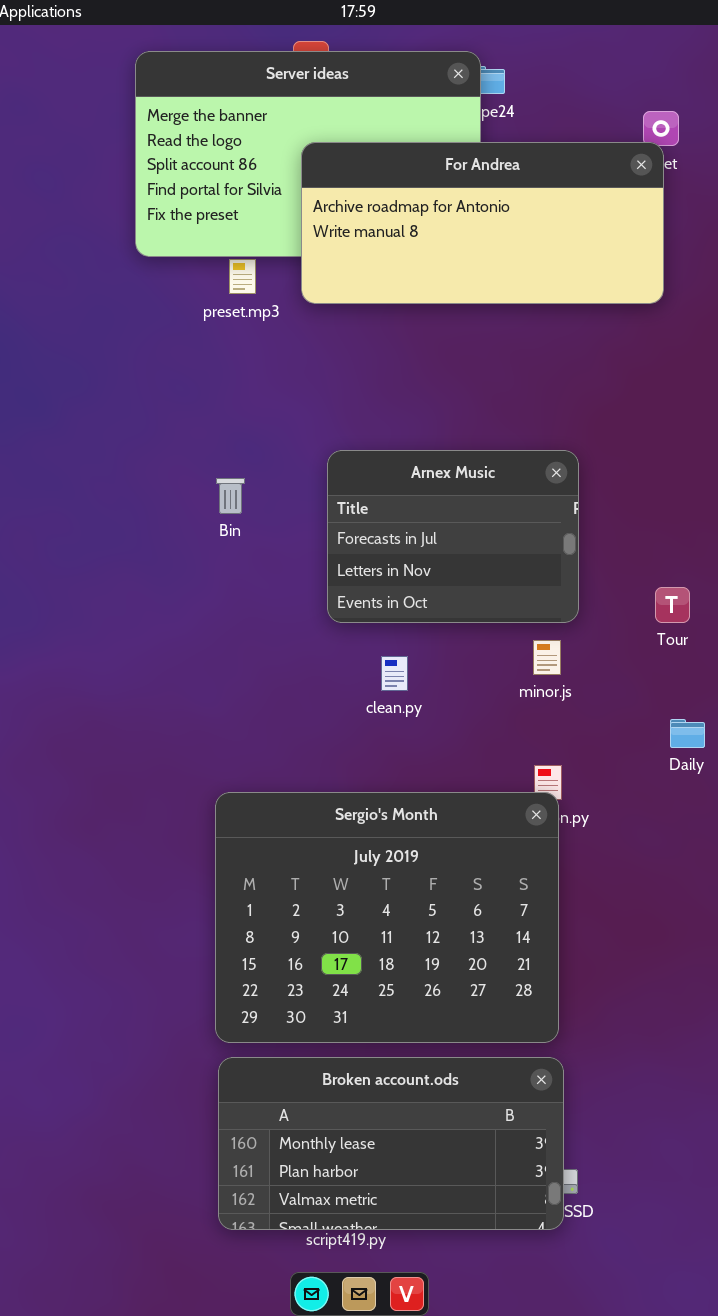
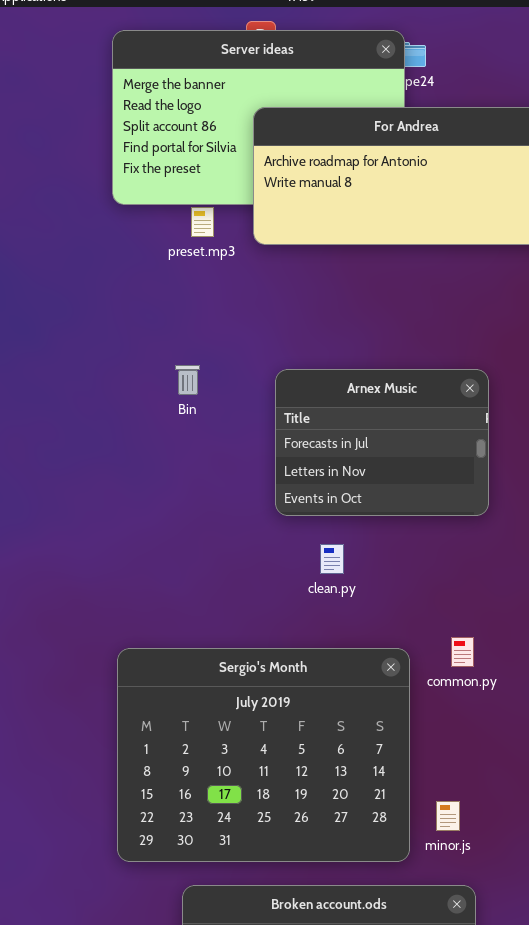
Bin: [216,478,245,514] -> [175,365,200,395], moved
minor.js: [533,640,561,675] -> [436,801,460,831], moved
Sergio's Month: [215,792,559,1043] -> [117,648,410,862], moved

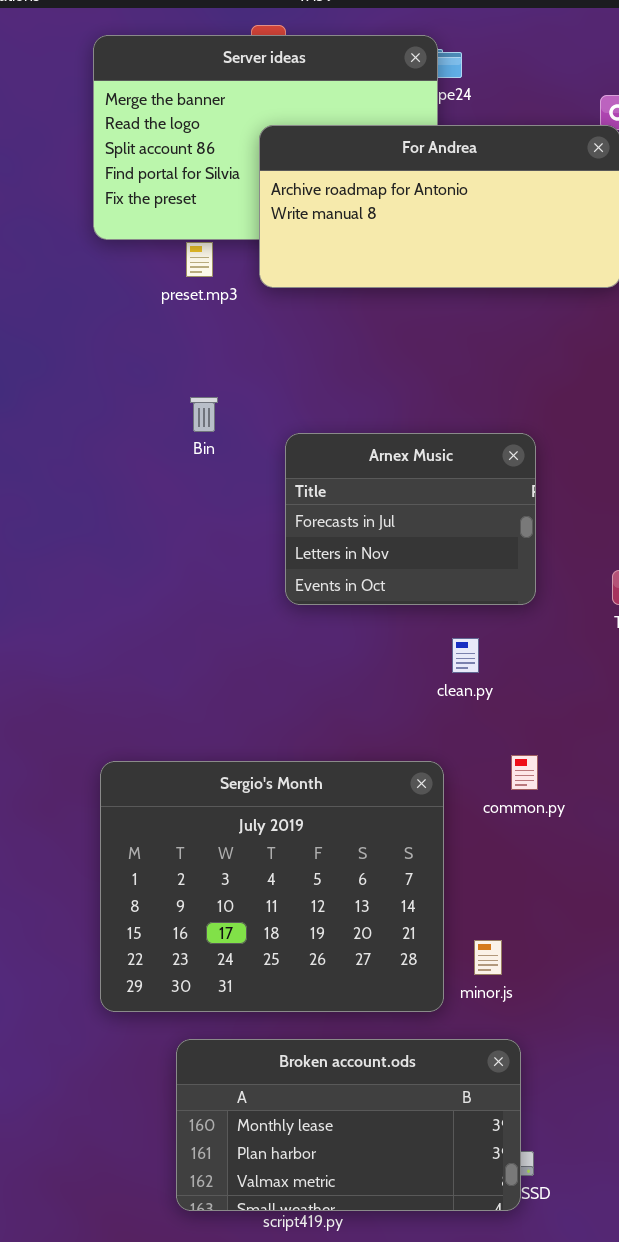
Bin: [175,365,200,395] -> [190,397,218,432], moved
clean.py: [320,544,344,574] -> [452,638,479,673], moved
common.py: [451,637,474,667] -> [511,755,538,790], moved

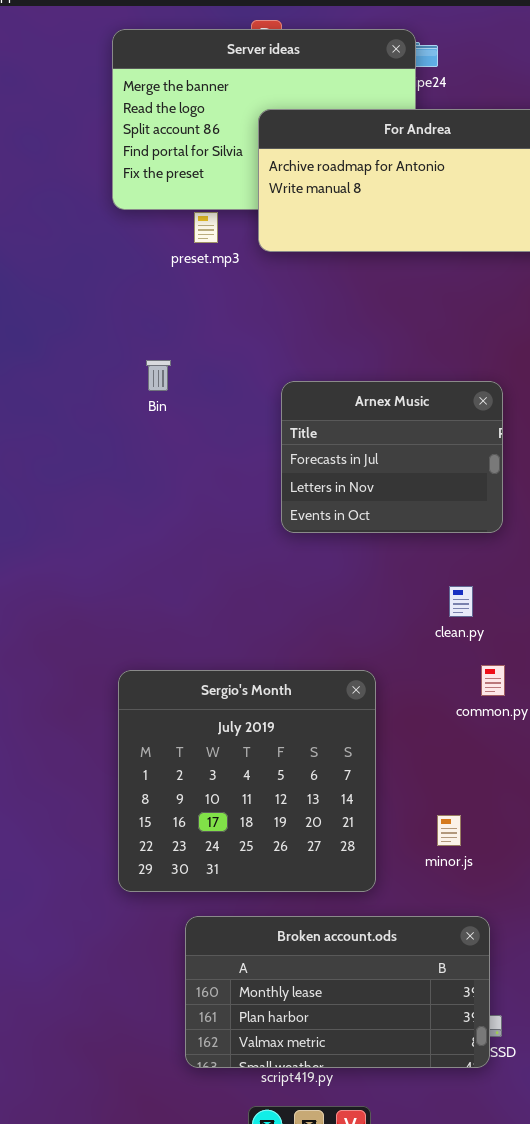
Bin: [190,397,218,432] -> [146,360,171,391], moved
clean.py: [452,638,479,673] -> [449,586,473,617], moved
Sergio's Month: [100,761,444,1012] -> [118,670,376,892], resized
minor.js: [474,940,502,975] -> [437,815,461,846], moved

